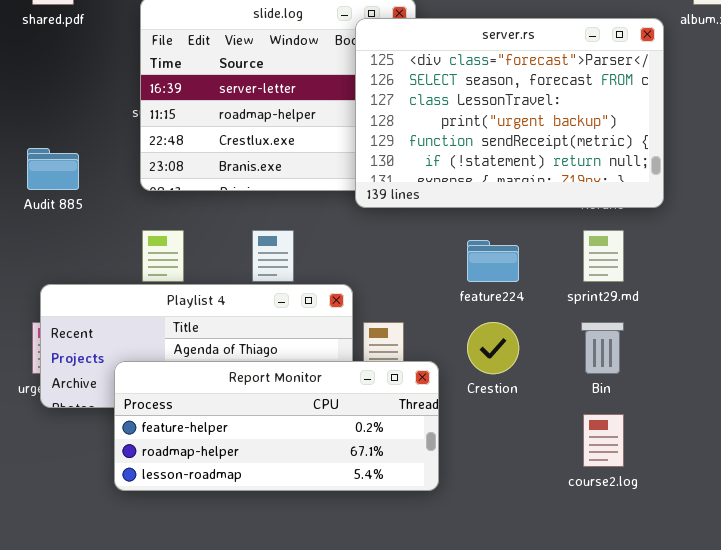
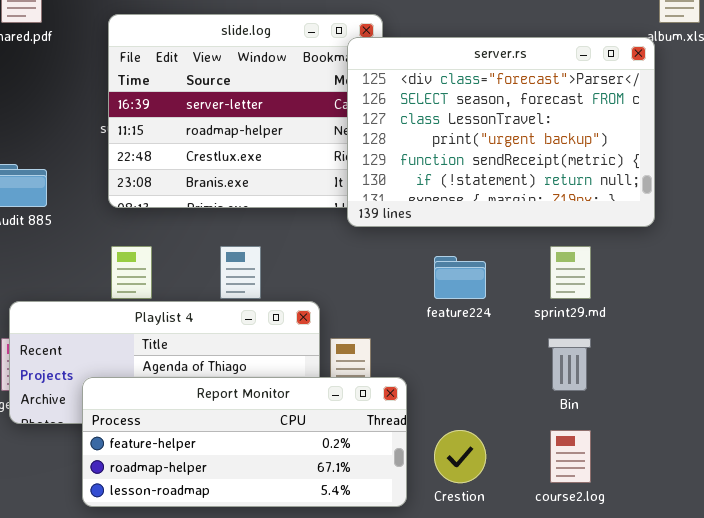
server.rs: [355,18,664,208] -> [347,37,655,227], moved
Crestion: [467,322,519,374] -> [434,430,486,483], moved

